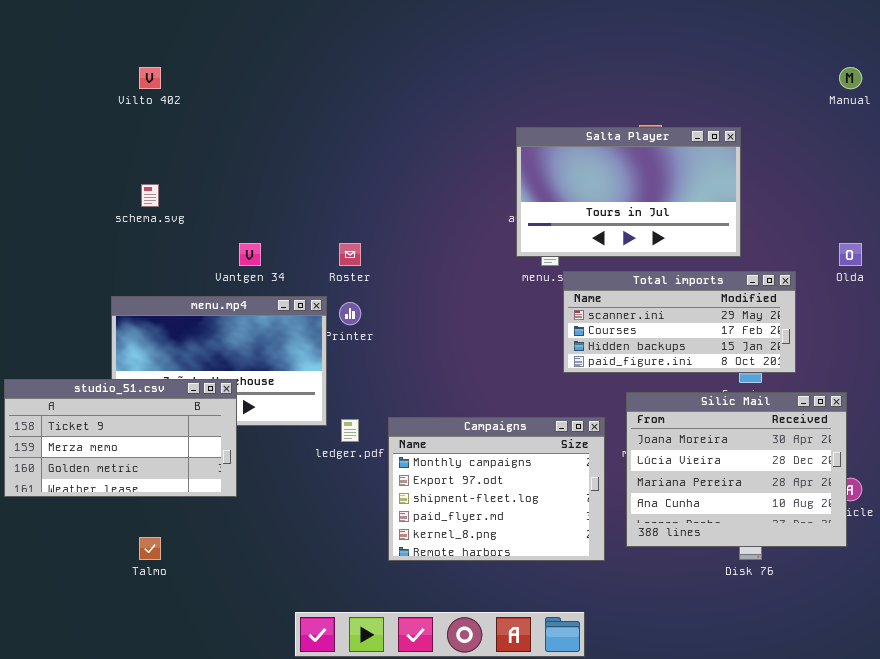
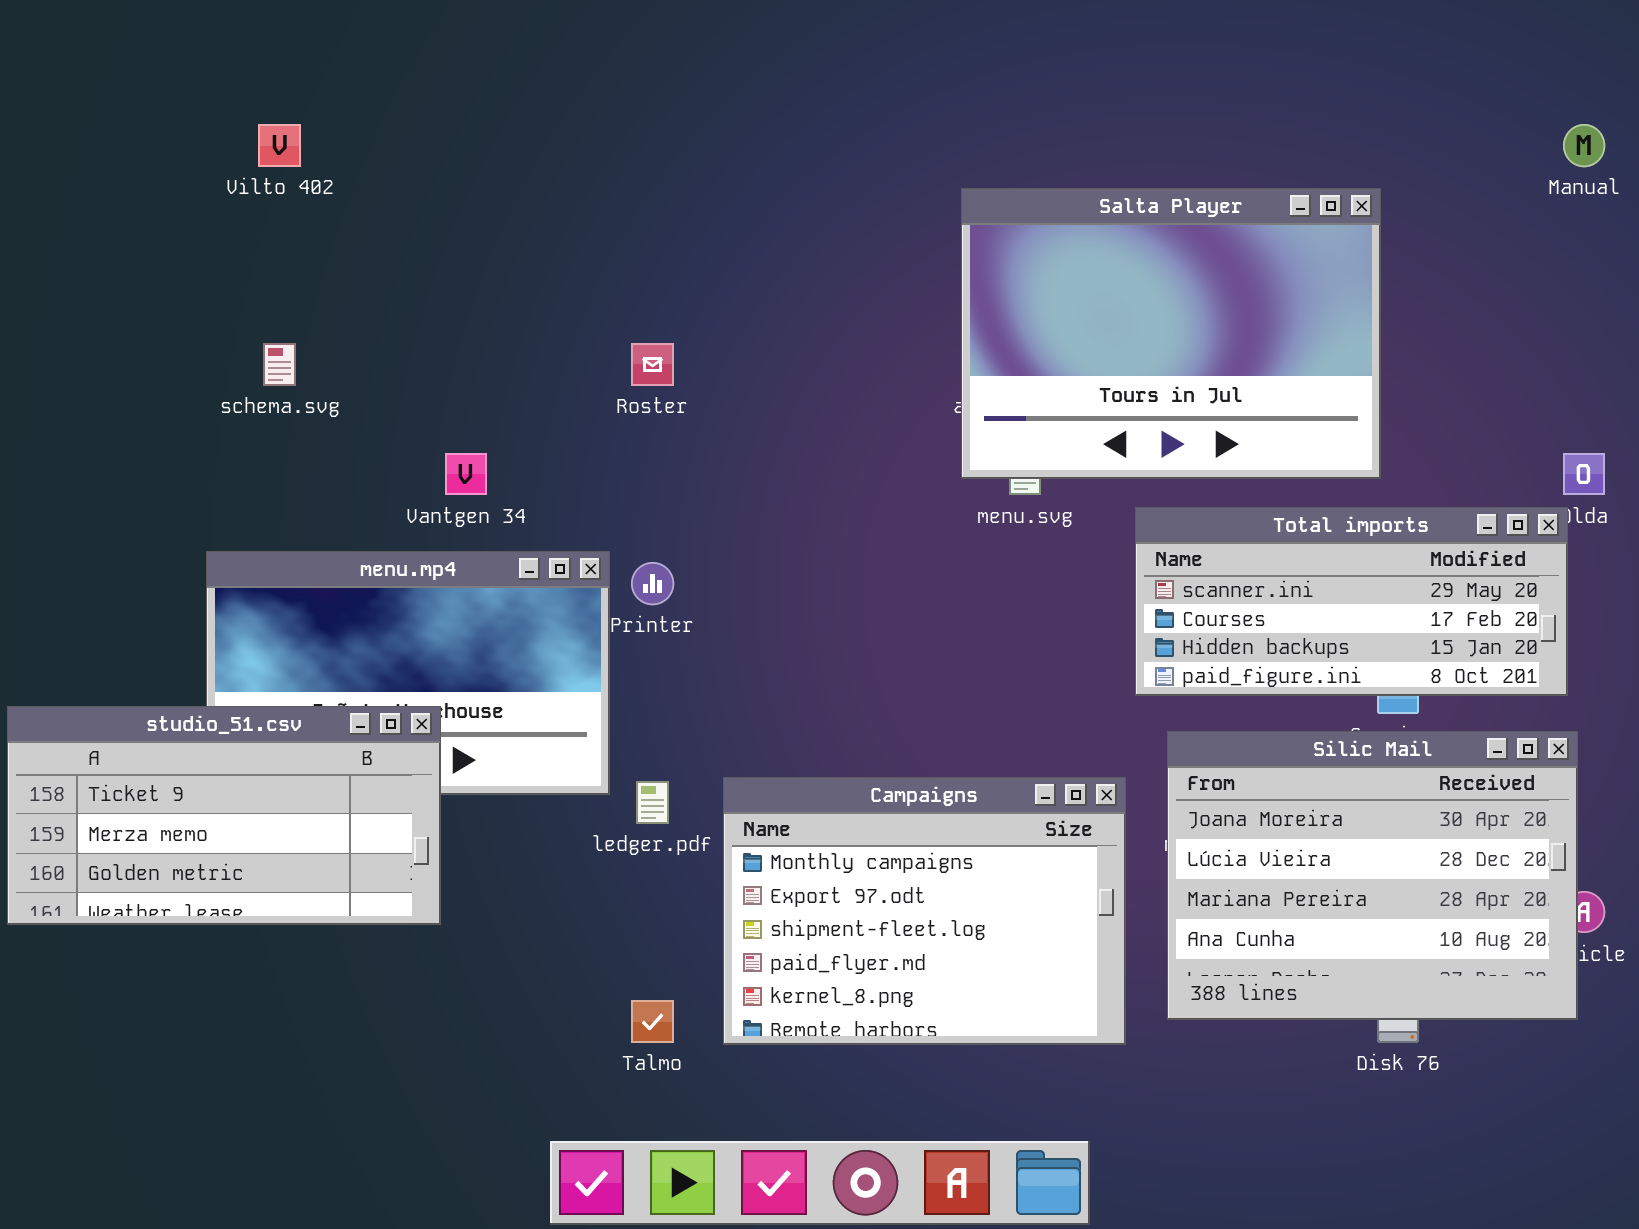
Salta Player: [516,127,741,257] -> [961,188,1381,479], resized
Roster: [339,243,361,266] -> [631,343,674,386], moved
Total imports: [563,271,796,373] -> [1135,507,1568,696], moved
Talmo: [139,537,161,560] -> [631,1000,674,1043], moved

